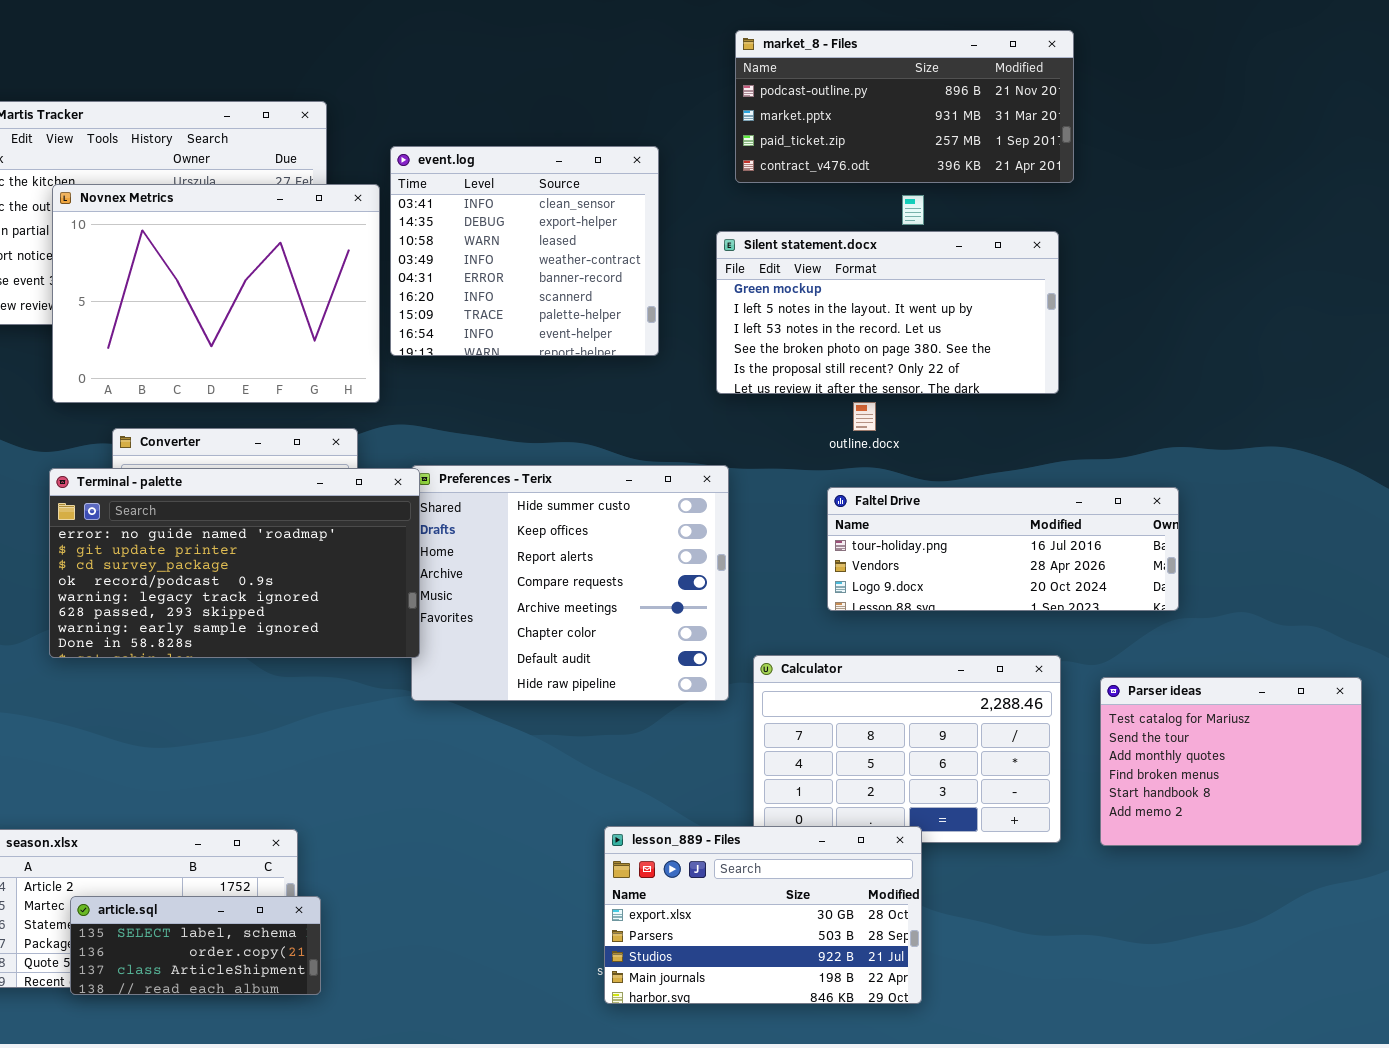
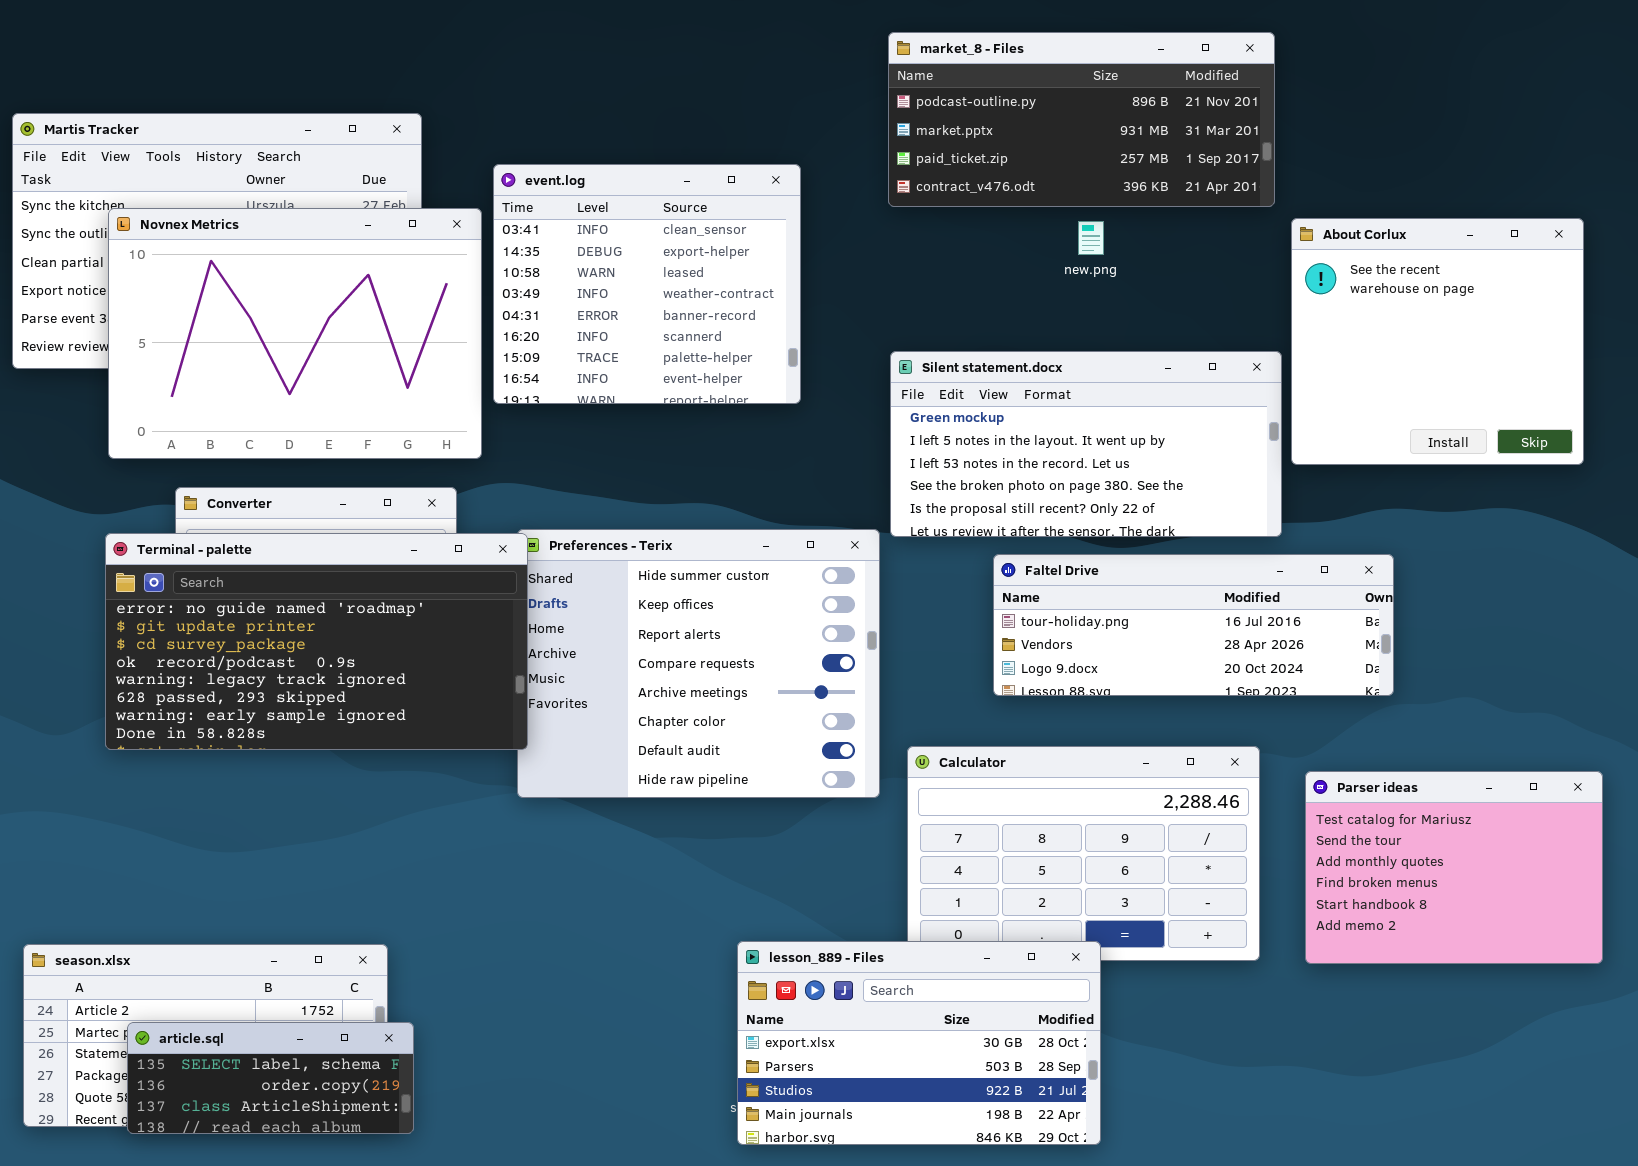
About Corlux: none -> [1291,218,1584,465], opened
Silent statement.docx: [716,231,1059,394] -> [890,351,1282,537], moved

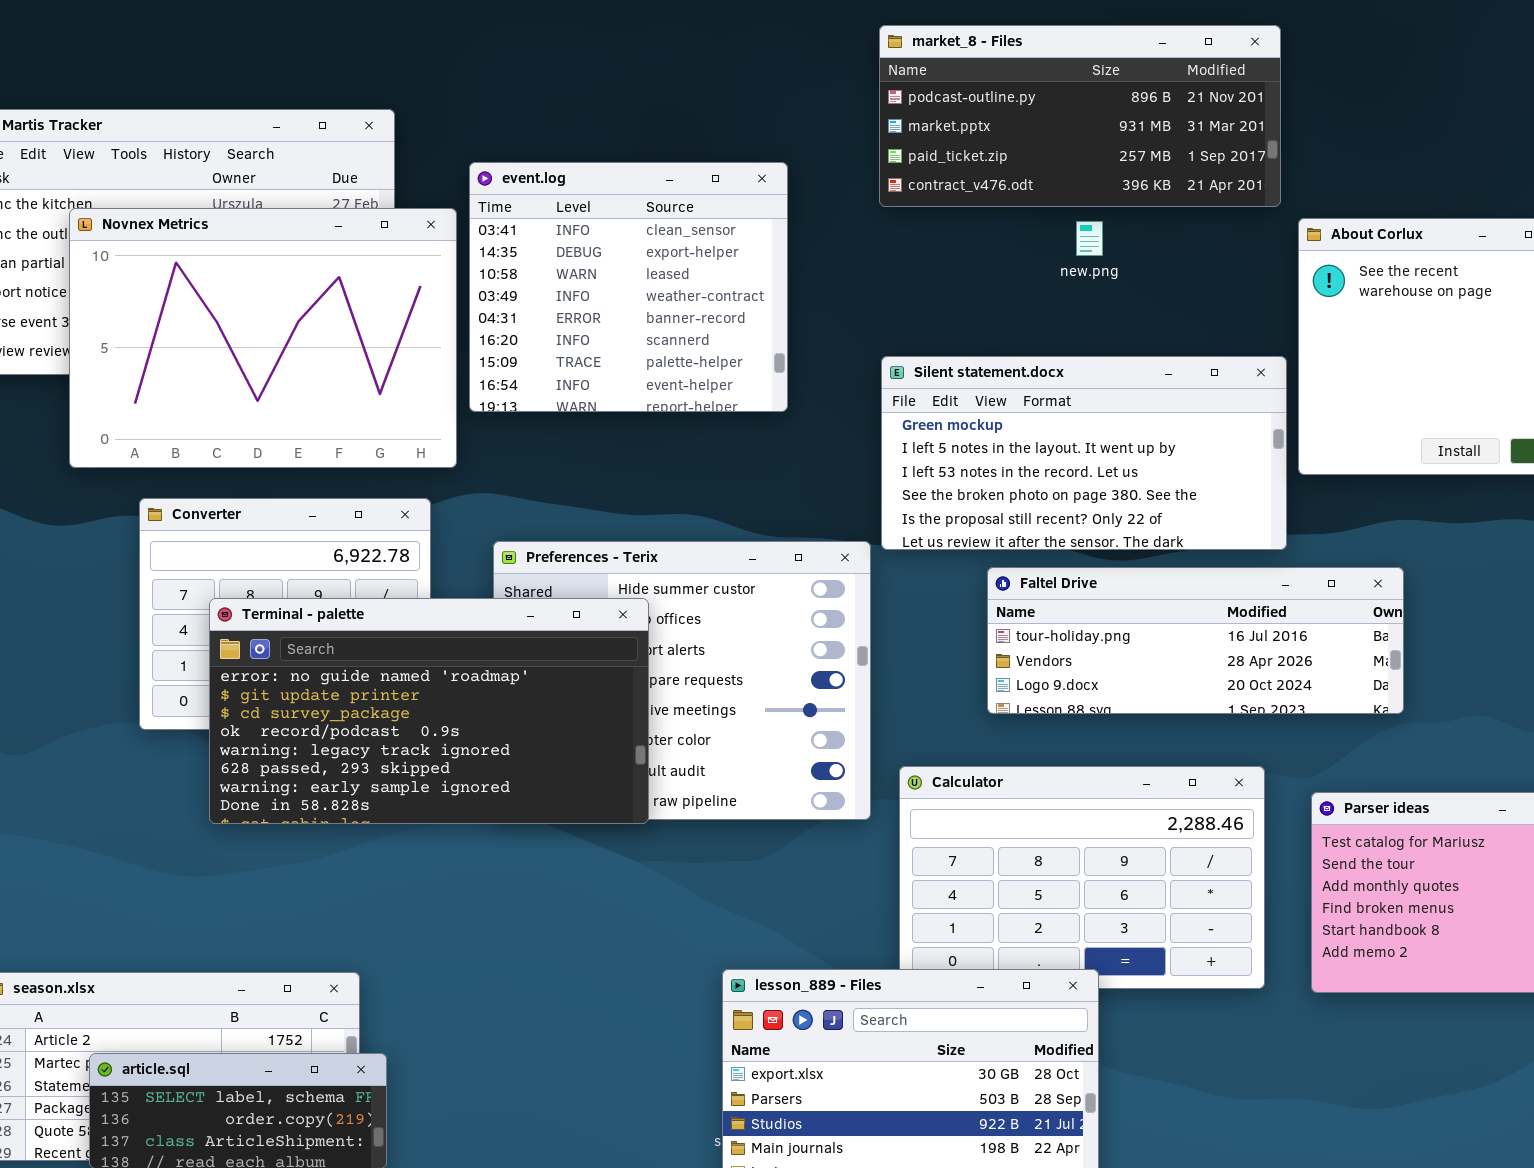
Terminal - palette: [105,533,528,750] -> [209,598,649,824], moved

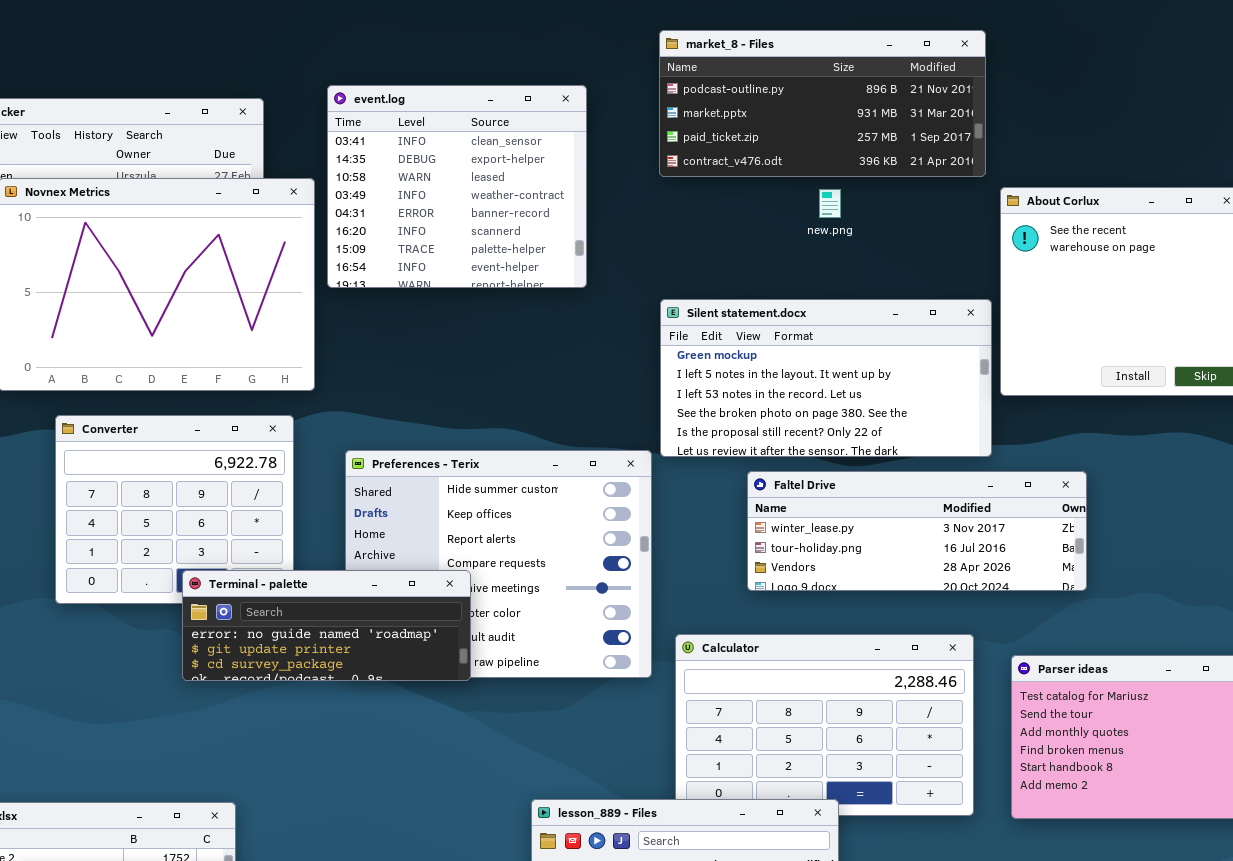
event.log: [469,162,788,412] -> [327,85,587,288], moved
Faltel Drive: [987,567,1404,714] -> [747,471,1087,591], scrolled up 1 row
Terminal - palette: [209,598,649,824] -> [182,570,471,681], resized

